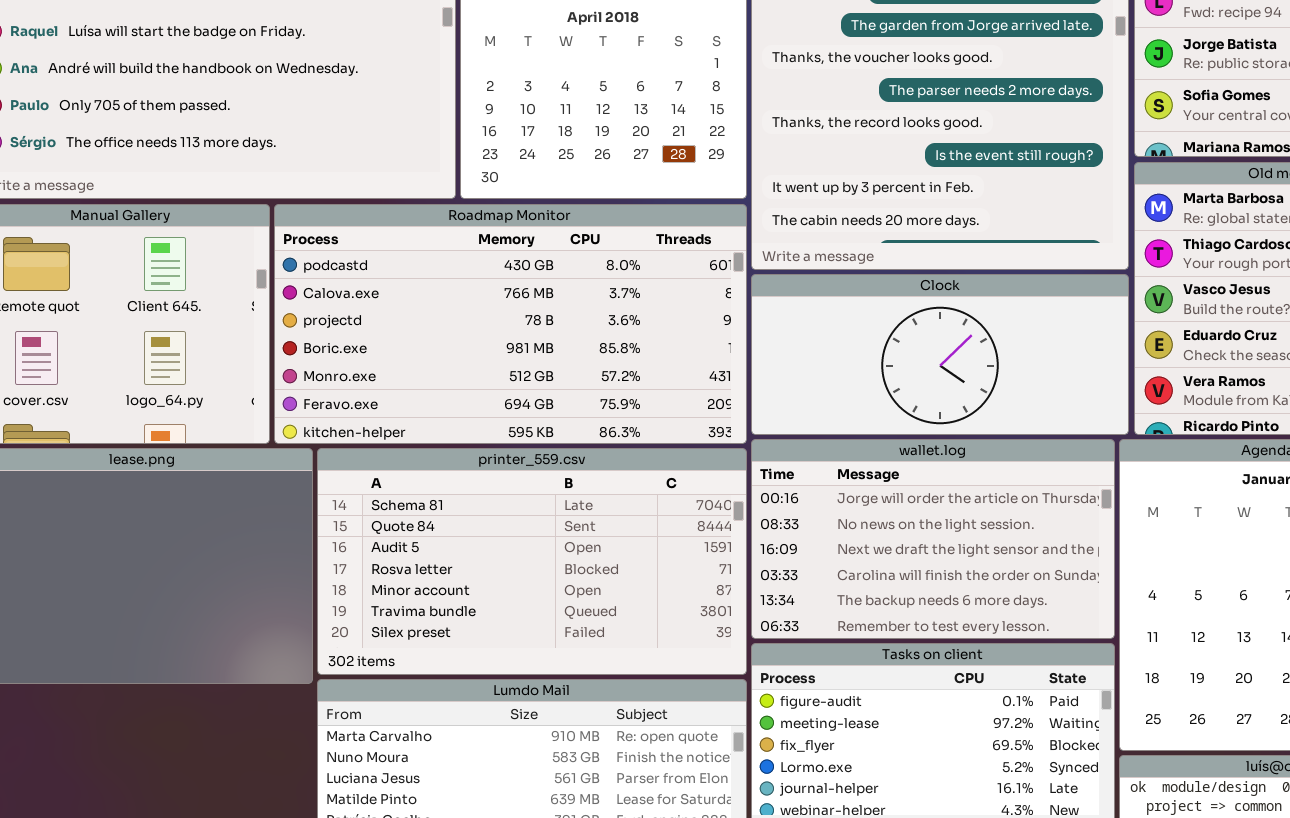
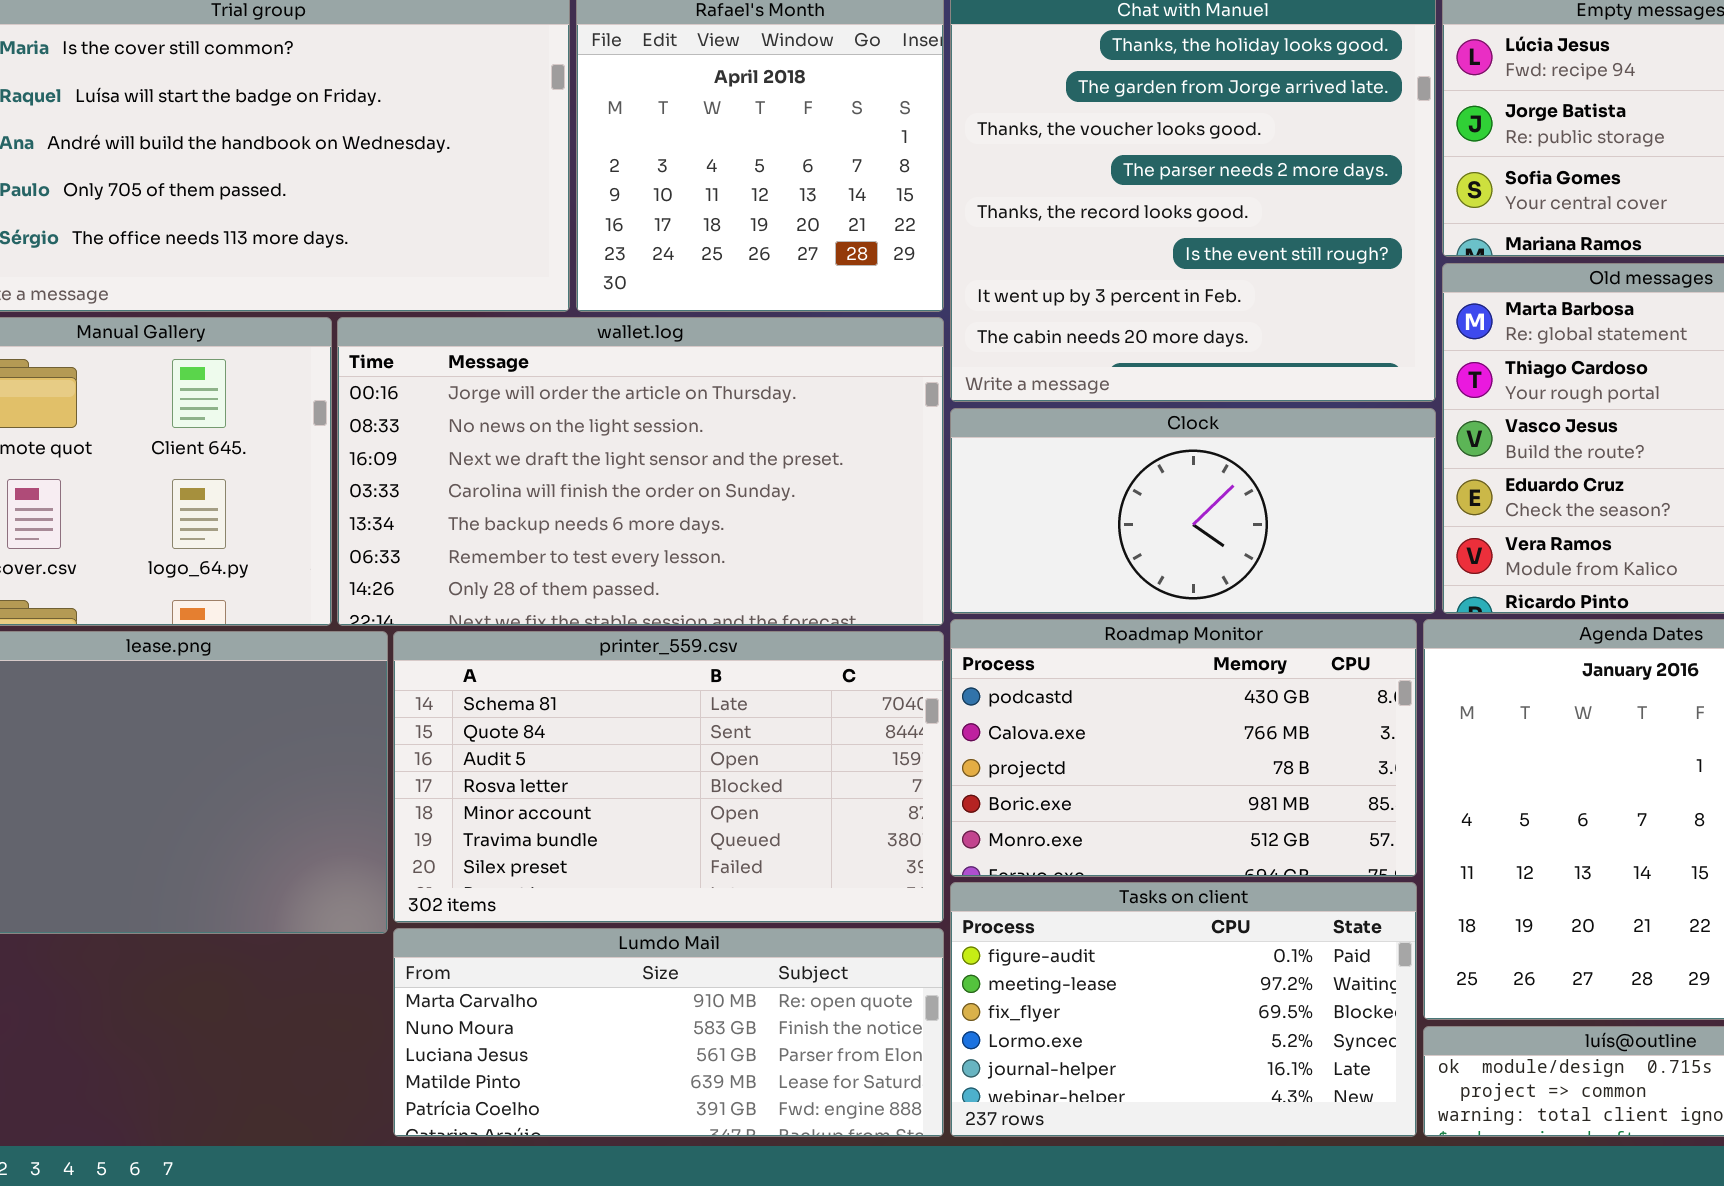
Roadmap Monitor: [274,204,747,444] -> [950,619,1417,877], moved, resized
wallet.log: [751,439,1115,639] -> [337,317,944,626], moved, resized

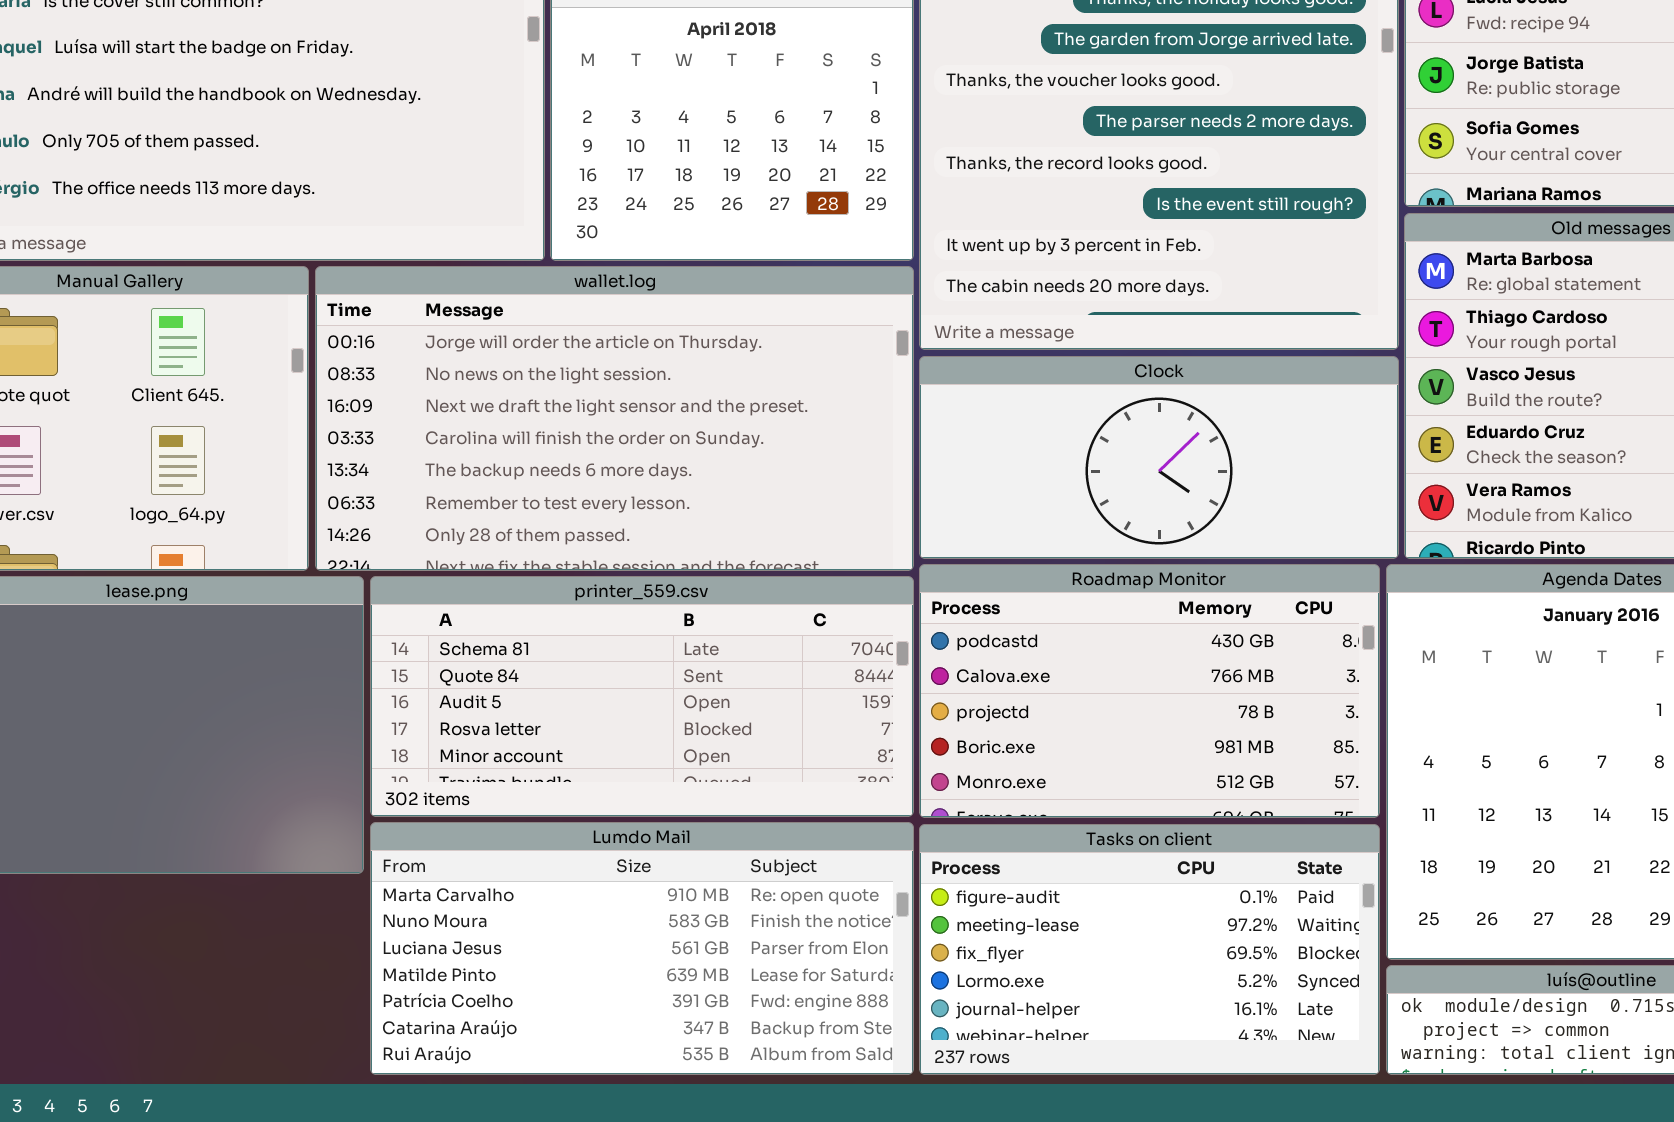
printer_559.csv: [393,631,944,923] -> [370,576,914,817], resized
Lumdo Mail: [393,928,944,1137] -> [370,822,914,1075], resized

